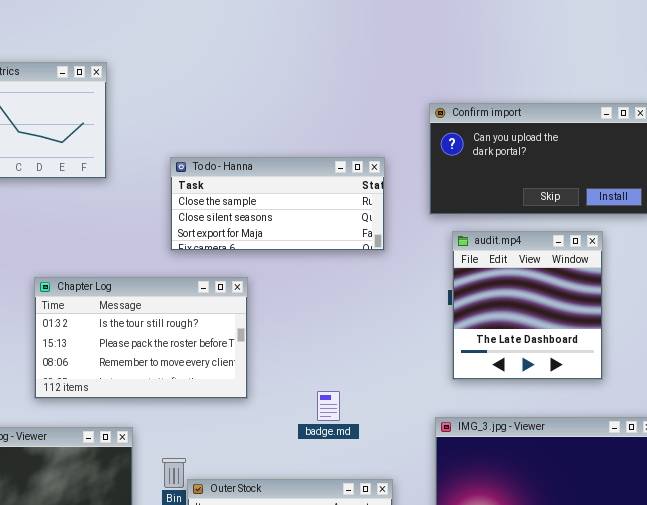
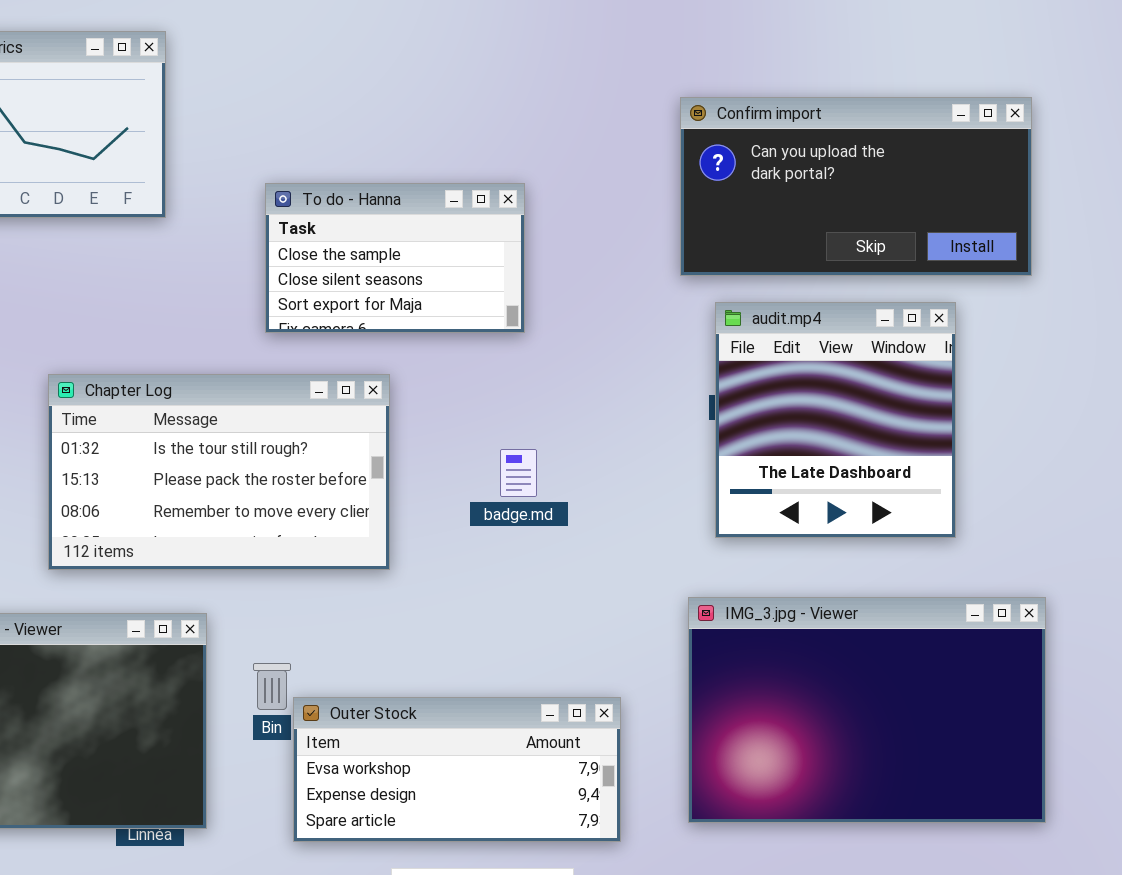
To do - Hanna: [170,157,385,251] -> [265,183,525,333], resized
badge.md: [317,391,340,421] -> [500,449,537,497], moved

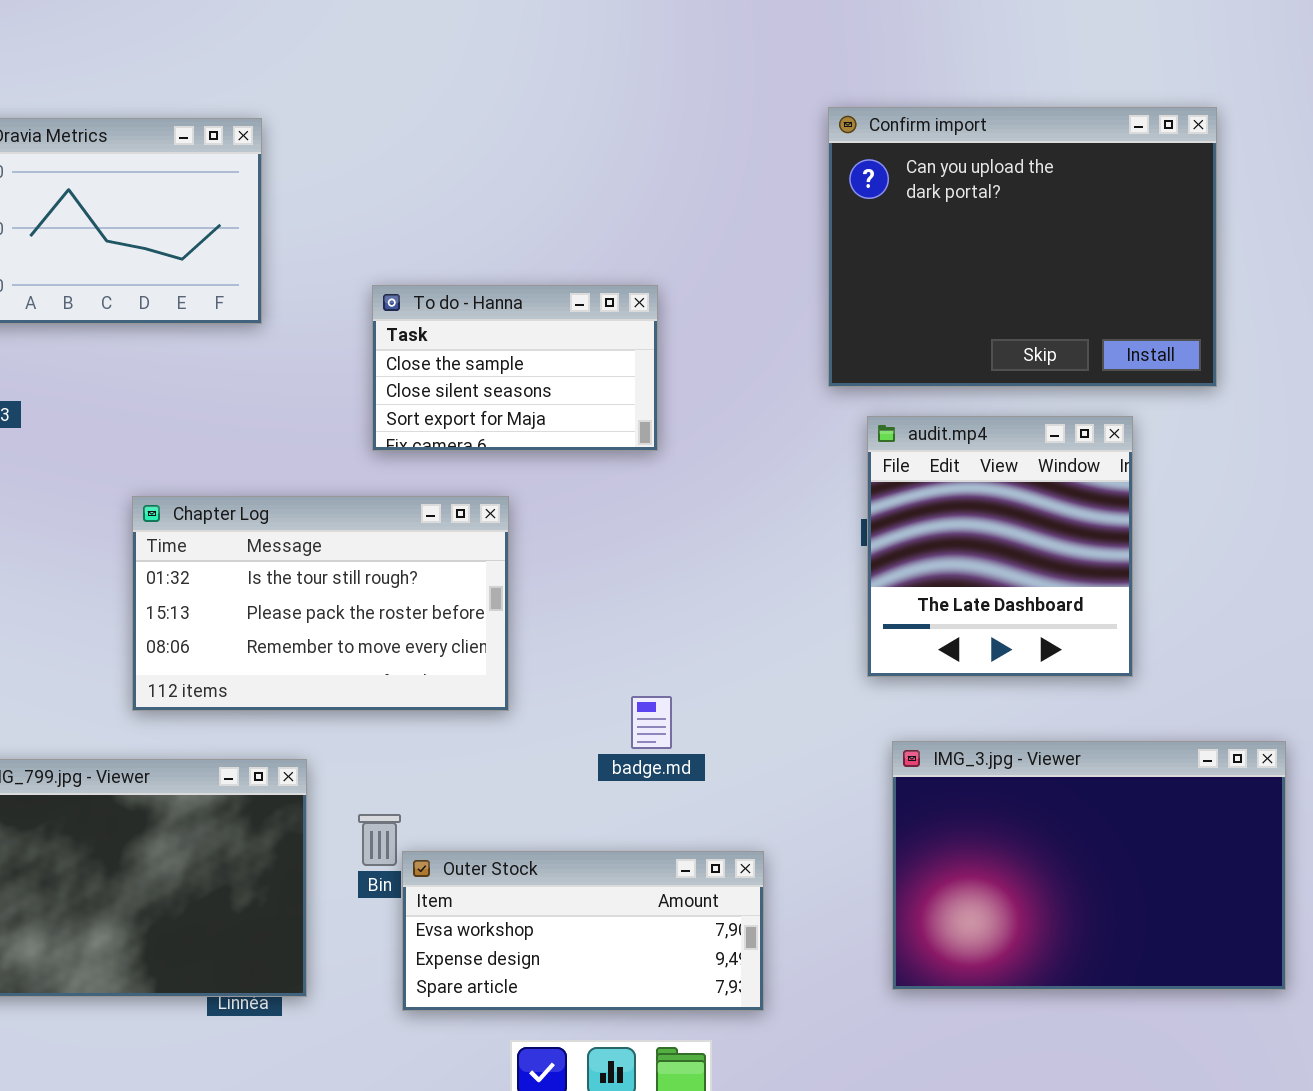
Confirm import: [680,97,1032,276] -> [828,107,1217,387], resized
badge.md: [500,449,537,497] -> [631,696,672,749], moved
IMG_3.jpg - Viewer: [688,597,1046,823] -> [892,741,1286,990], moved

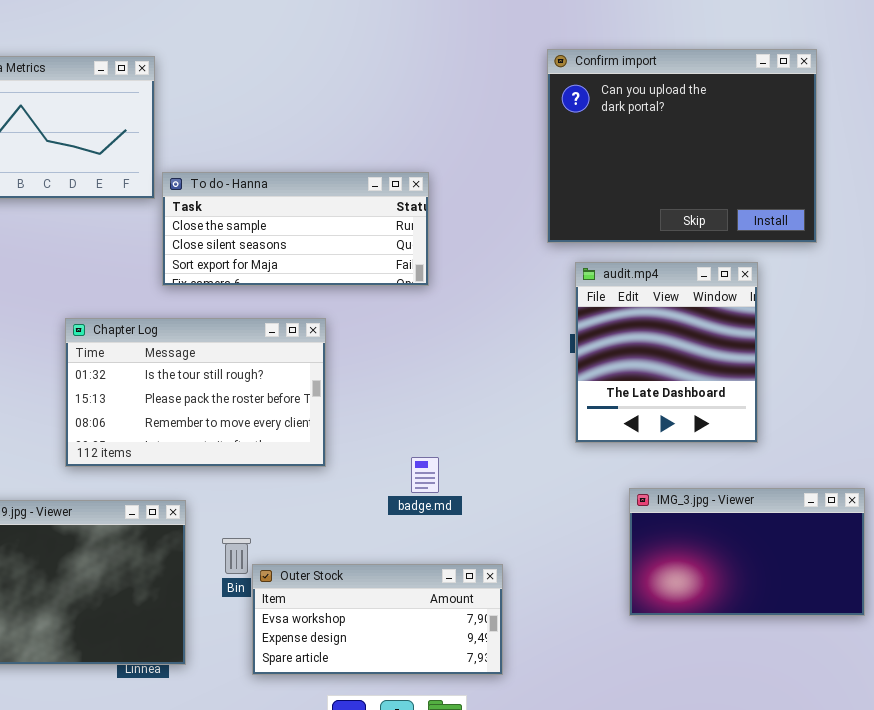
To do - Hanna: [372,285,658,451] -> [162,172,429,286], resized
IMG_3.jpg - Viewer: [892,741,1286,990] -> [629,488,865,616], resized

